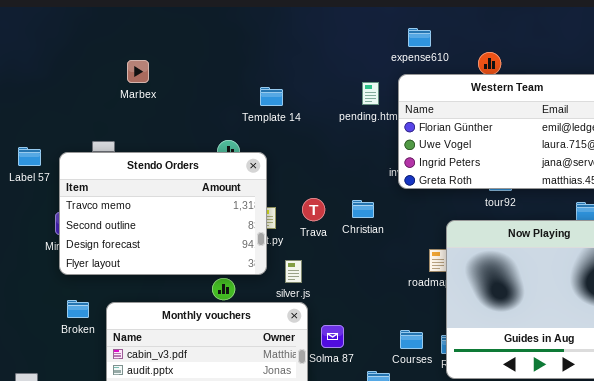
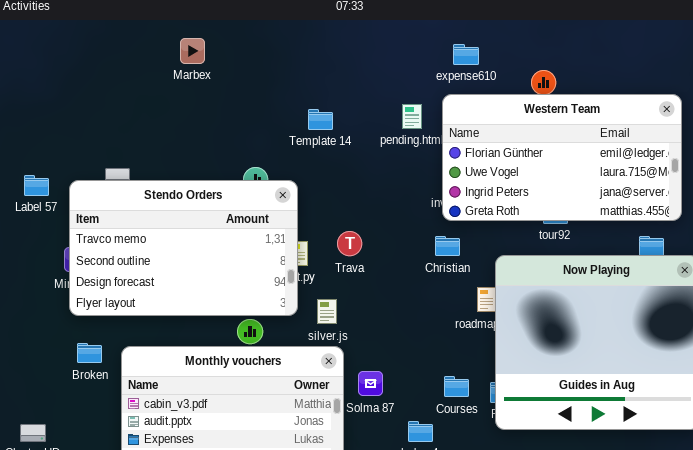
Marbex: [127,60,149,83] -> [180,38,205,64], moved
Template 14: [260,87,283,106] -> [308,109,333,130], moved
Christian: [352,200,374,218] -> [435,236,460,256], moved

